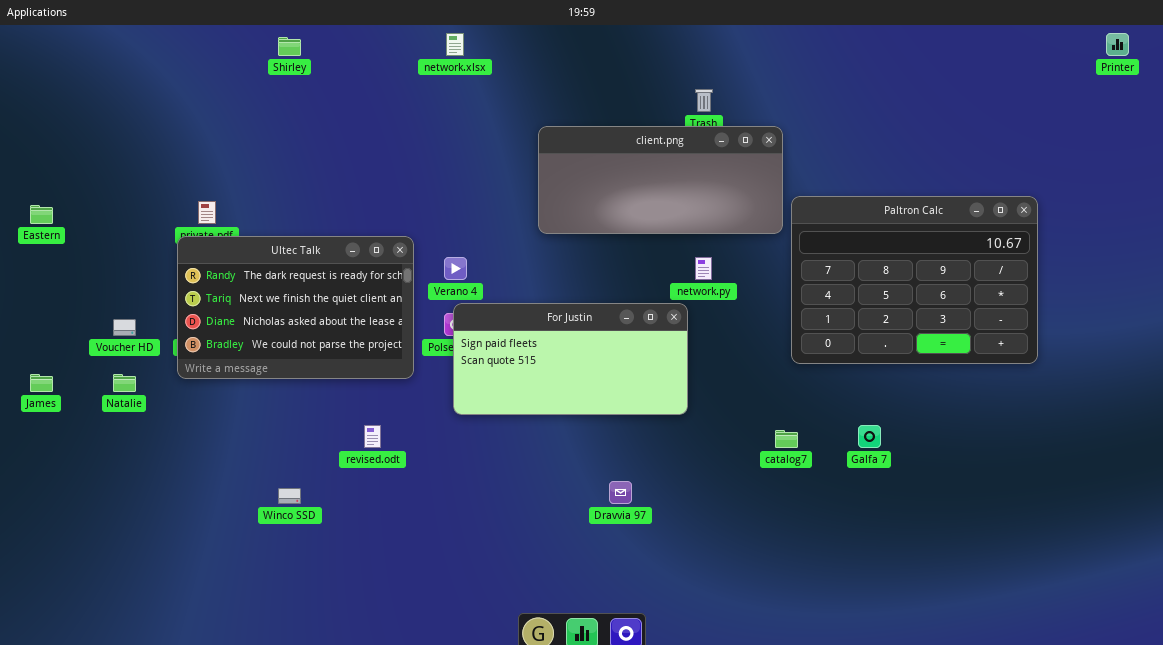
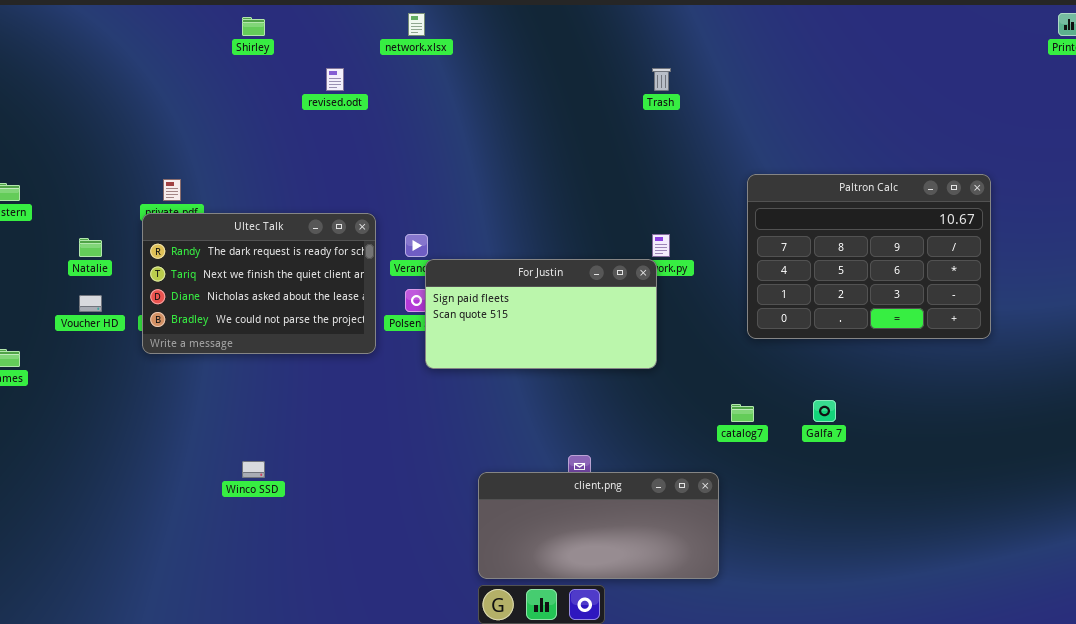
client.png: [538,126,783,234] -> [478,472,719,579], moved
For Justin: [453,303,688,415] -> [425,259,657,369], moved
Natalie: [113,374,136,392] -> [79,238,102,257], moved
revised.odt: [364,425,381,448] -> [326,68,344,91], moved

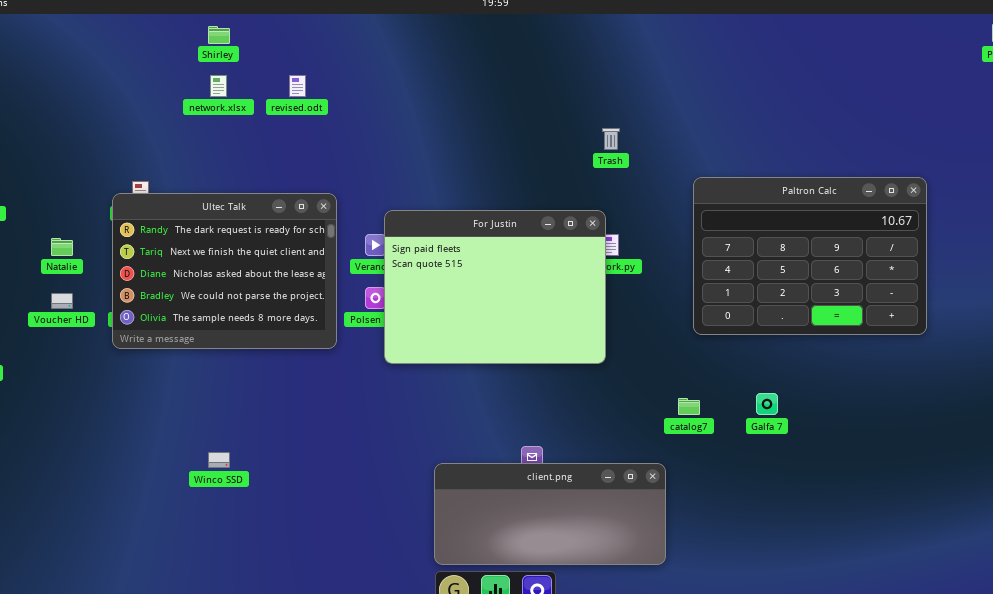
network.xlsx: [408,13,425,36] -> [210,75,227,97], moved
Trash: [652,68,671,91] -> [602,128,620,150], moved
Ultec Talk: [142,213,376,354] -> [112,193,337,349], resized
For Justin: [425,259,657,369] -> [384,210,606,364], resized

